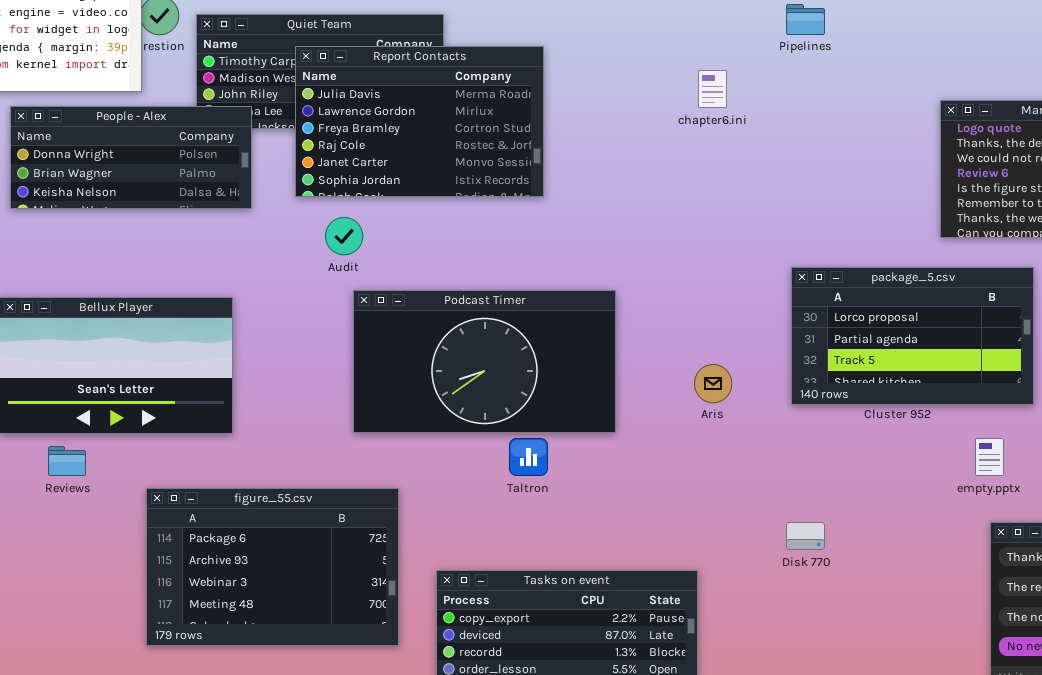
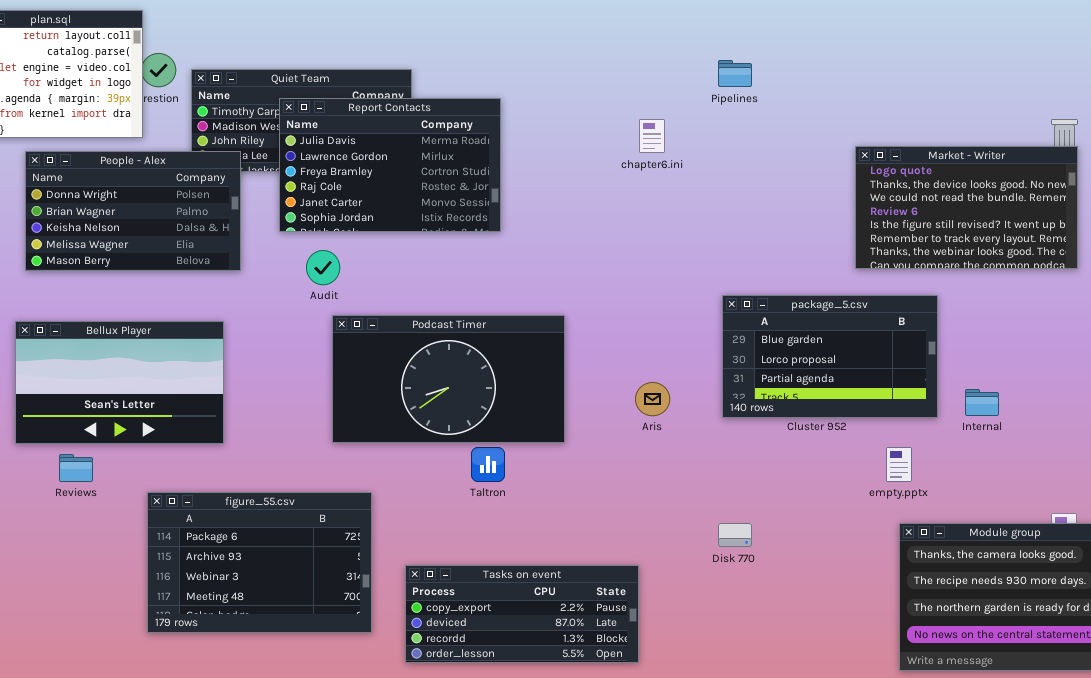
People - Alex: [10,106,252,209] -> [25,151,241,271], resized
package_5.csv: [791,267,1034,405] -> [722,295,938,418], scrolled up 1 row

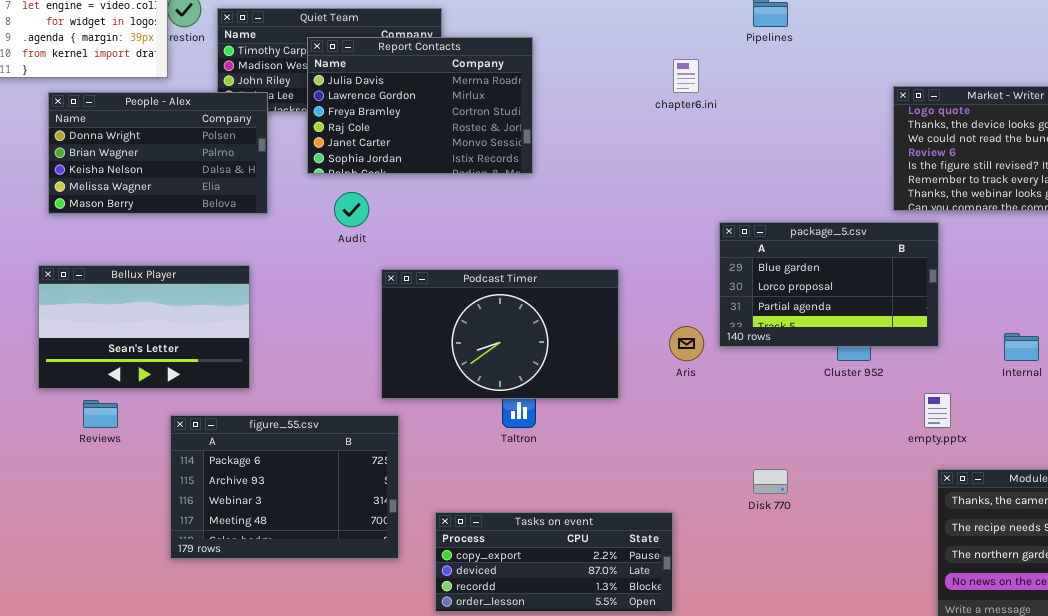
package_5.csv: [722,295,938,418] -> [719,222,939,347], moved
Podcast Timer: [332,315,565,443] -> [381,269,619,399], moved
figure_55.csv: [147,492,372,633] -> [170,415,399,559], moved

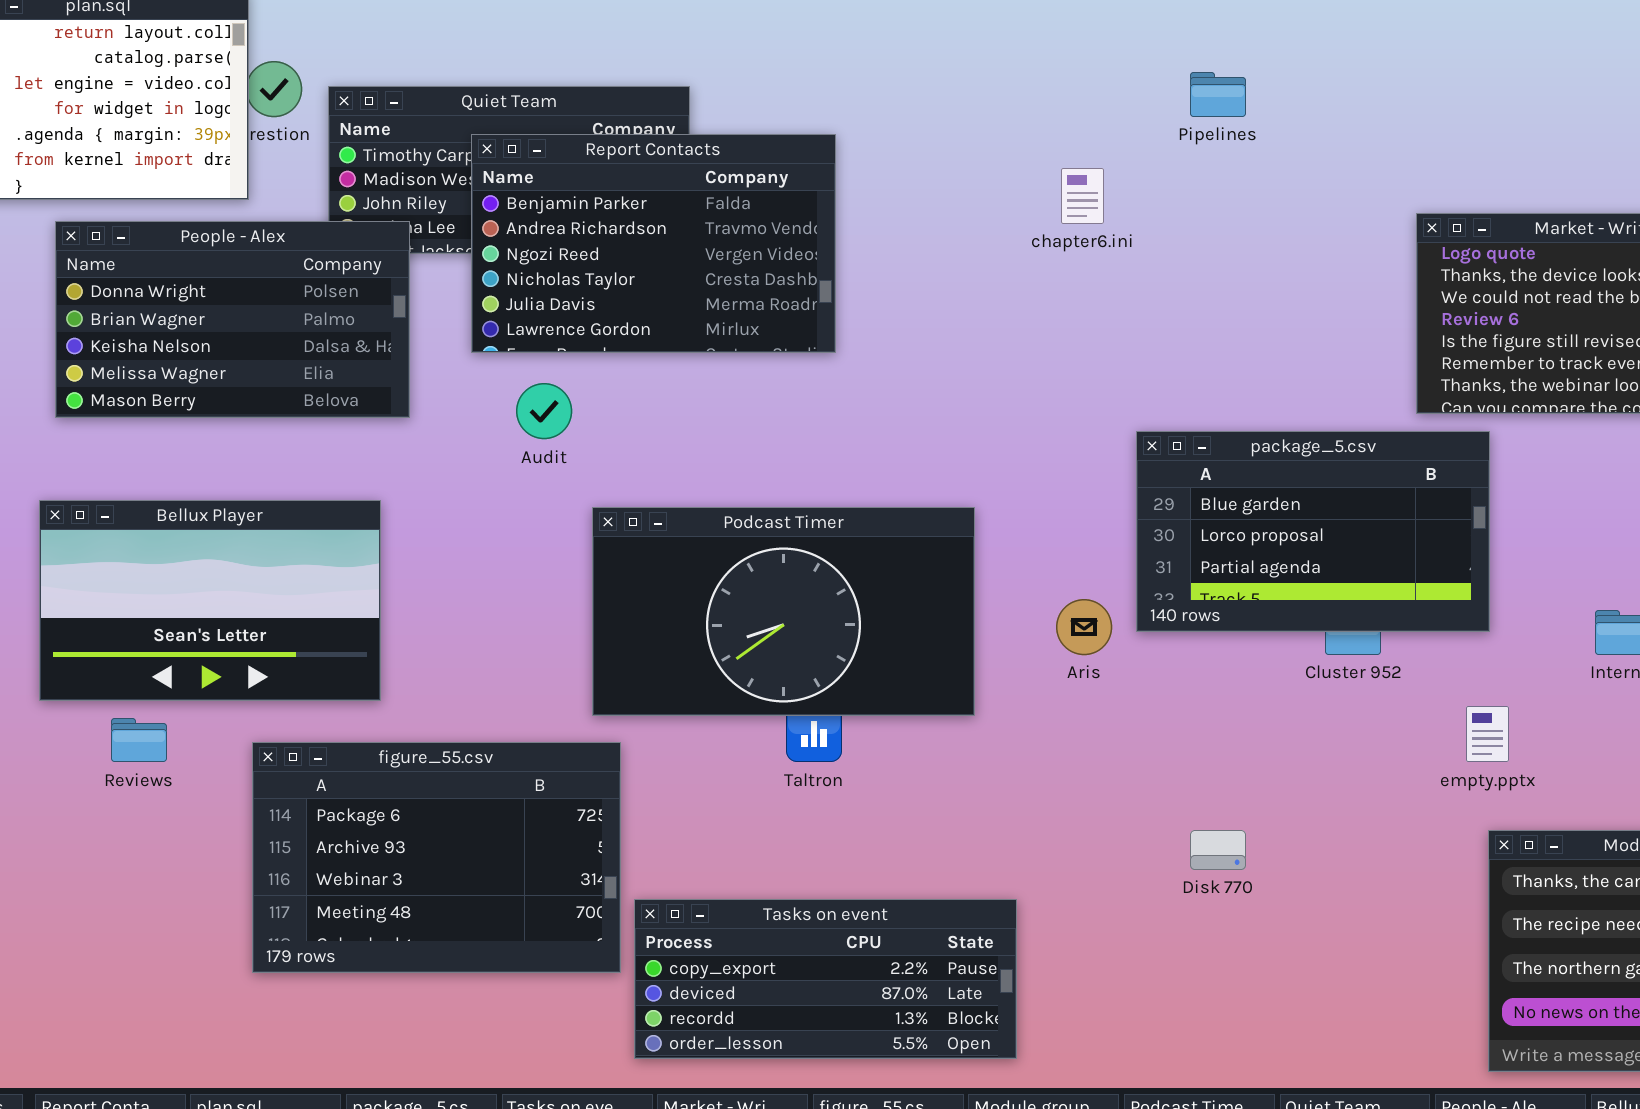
Report Contacts: [307,37,533,174] -> [471,134,836,353], scrolled up 4 rows
Tasks on event: [435,512,673,612] -> [634,899,1017,1059], moved

